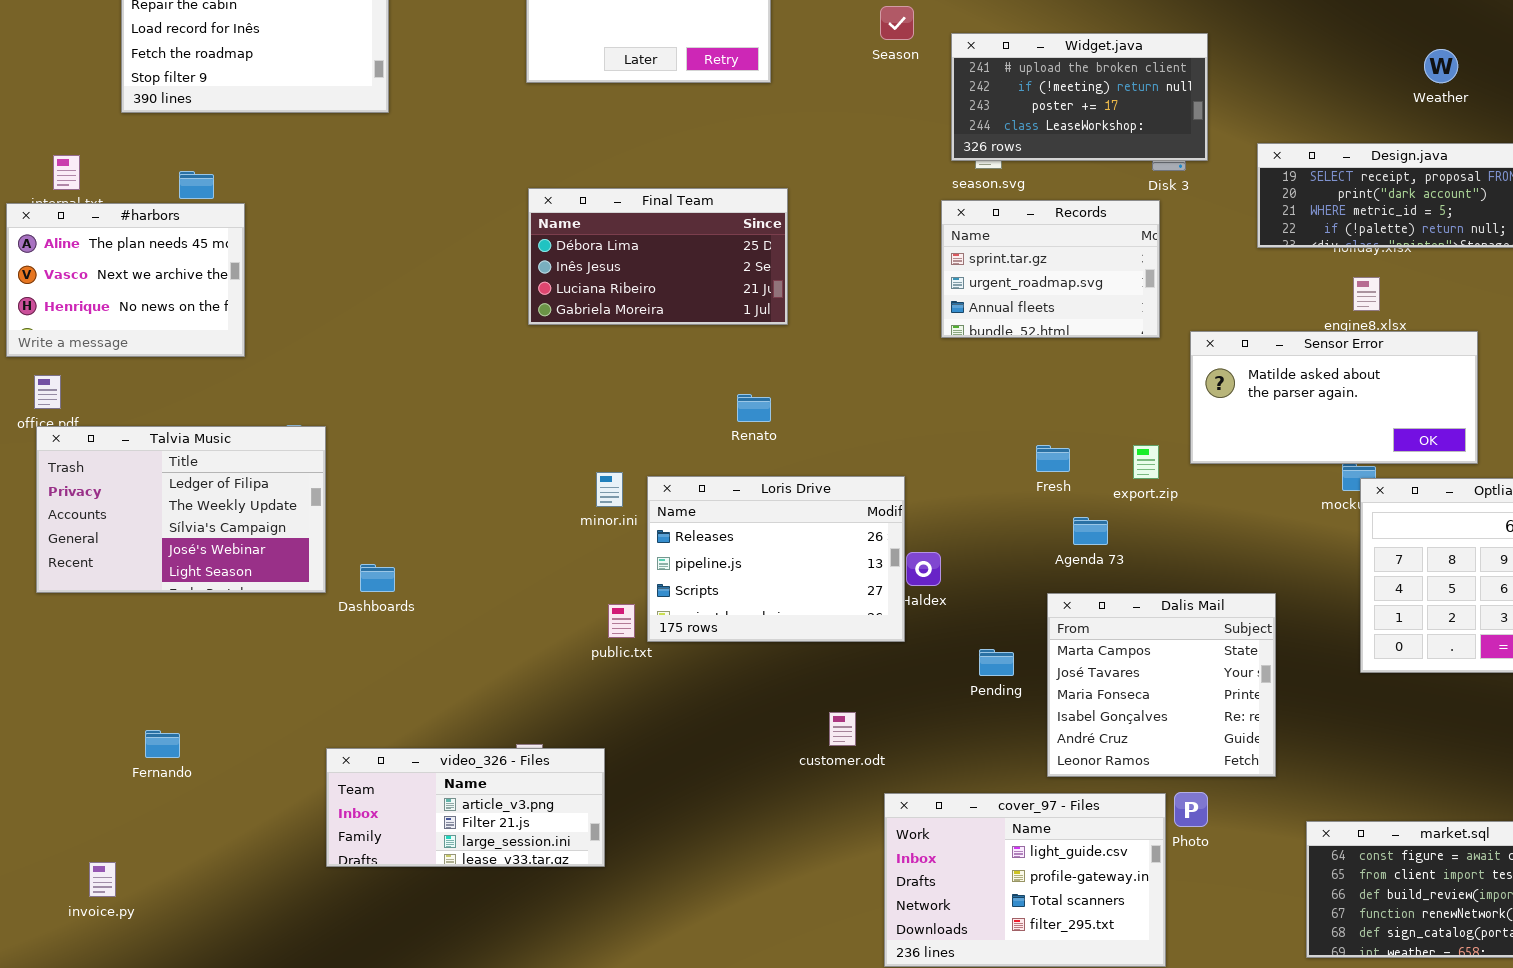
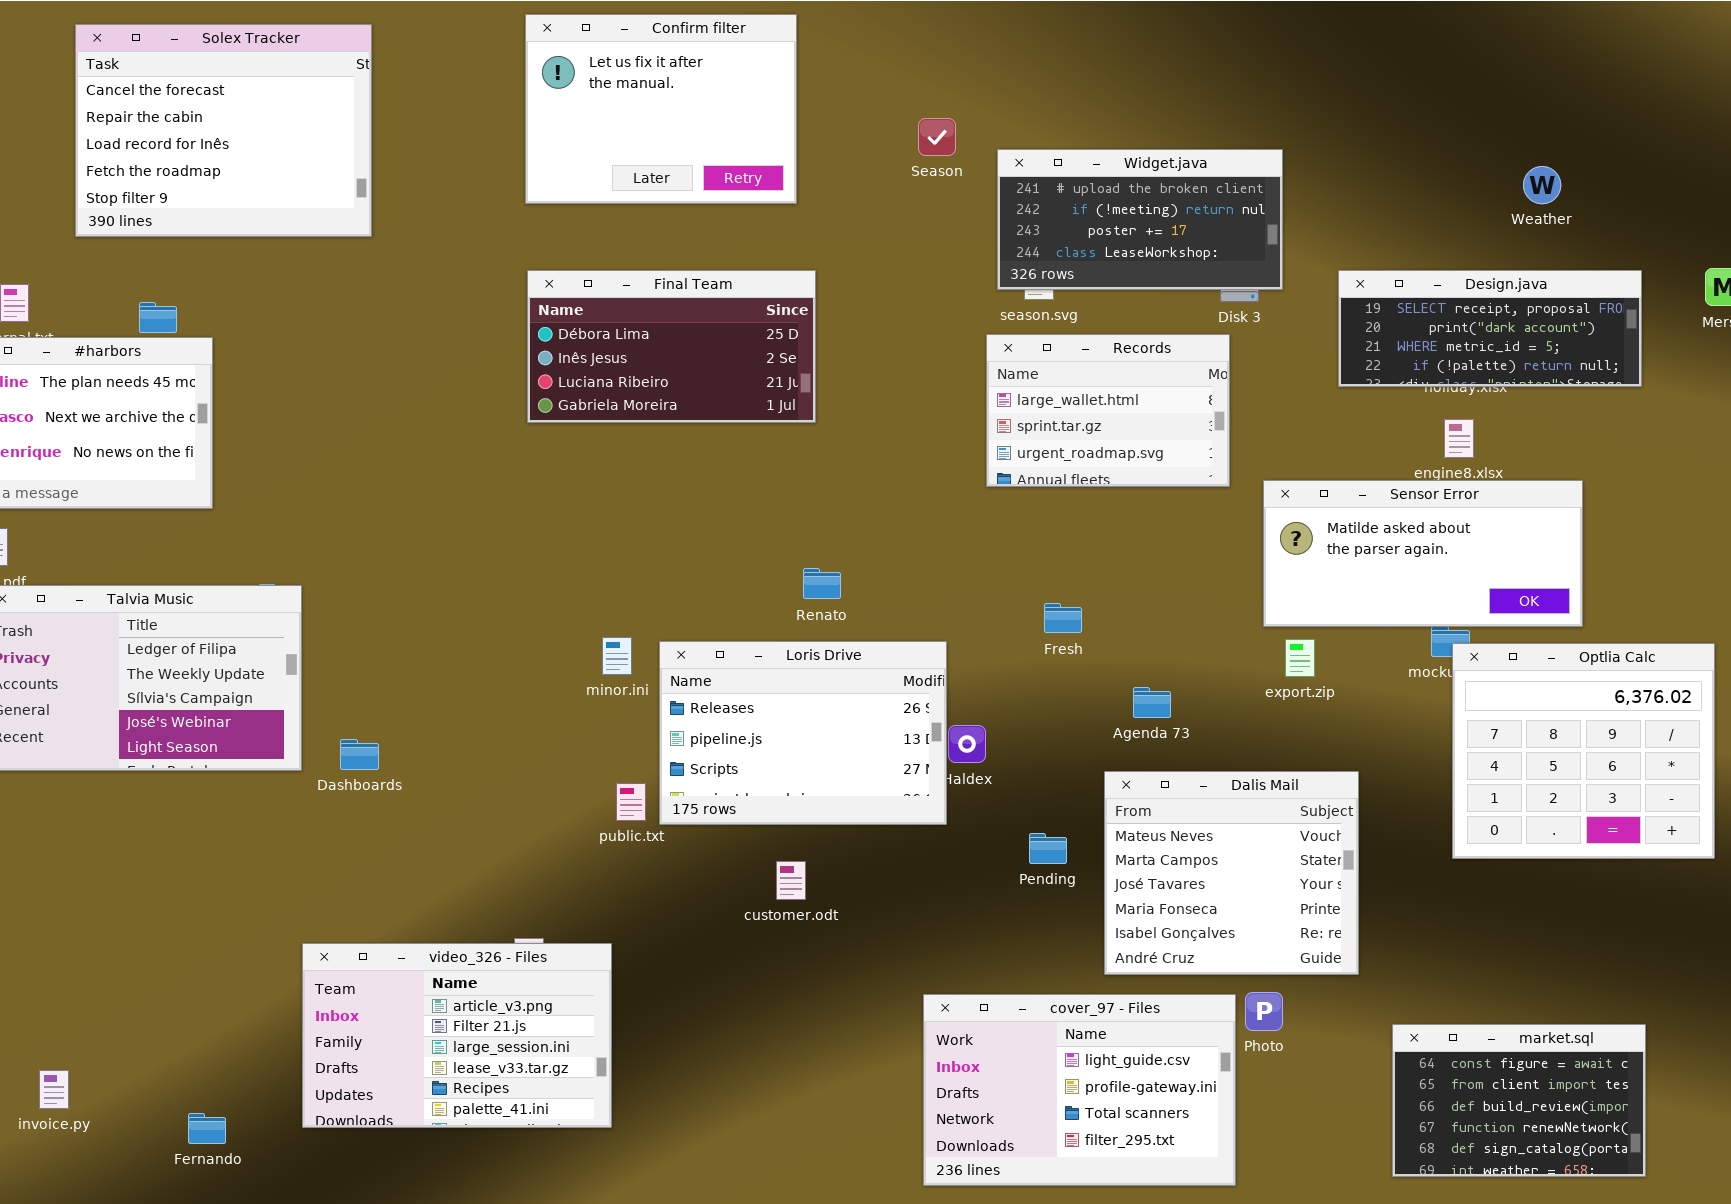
Final Team: [528,188,788,325] -> [527,270,816,423], moved
Records: [941,200,1160,338] -> [986,334,1230,487], scrolled up 1 row
Renato: [737,394,771,422] -> [803,568,841,599], moved
Fresh: [1036,445,1070,472] -> [1044,603,1082,633], moved
export.zip: [1133,445,1159,479] -> [1285,639,1315,677], moved
Dalis Mail: [1047,593,1276,777] -> [1104,771,1359,975], scrolled up 1 row
customer.odt: [829,712,856,746] -> [776,861,806,900], moved
Fernando: [145,730,180,758] -> [188,1113,226,1144], moved
video_326 - Files: [326,748,605,867] -> [302,943,612,1128], resized

